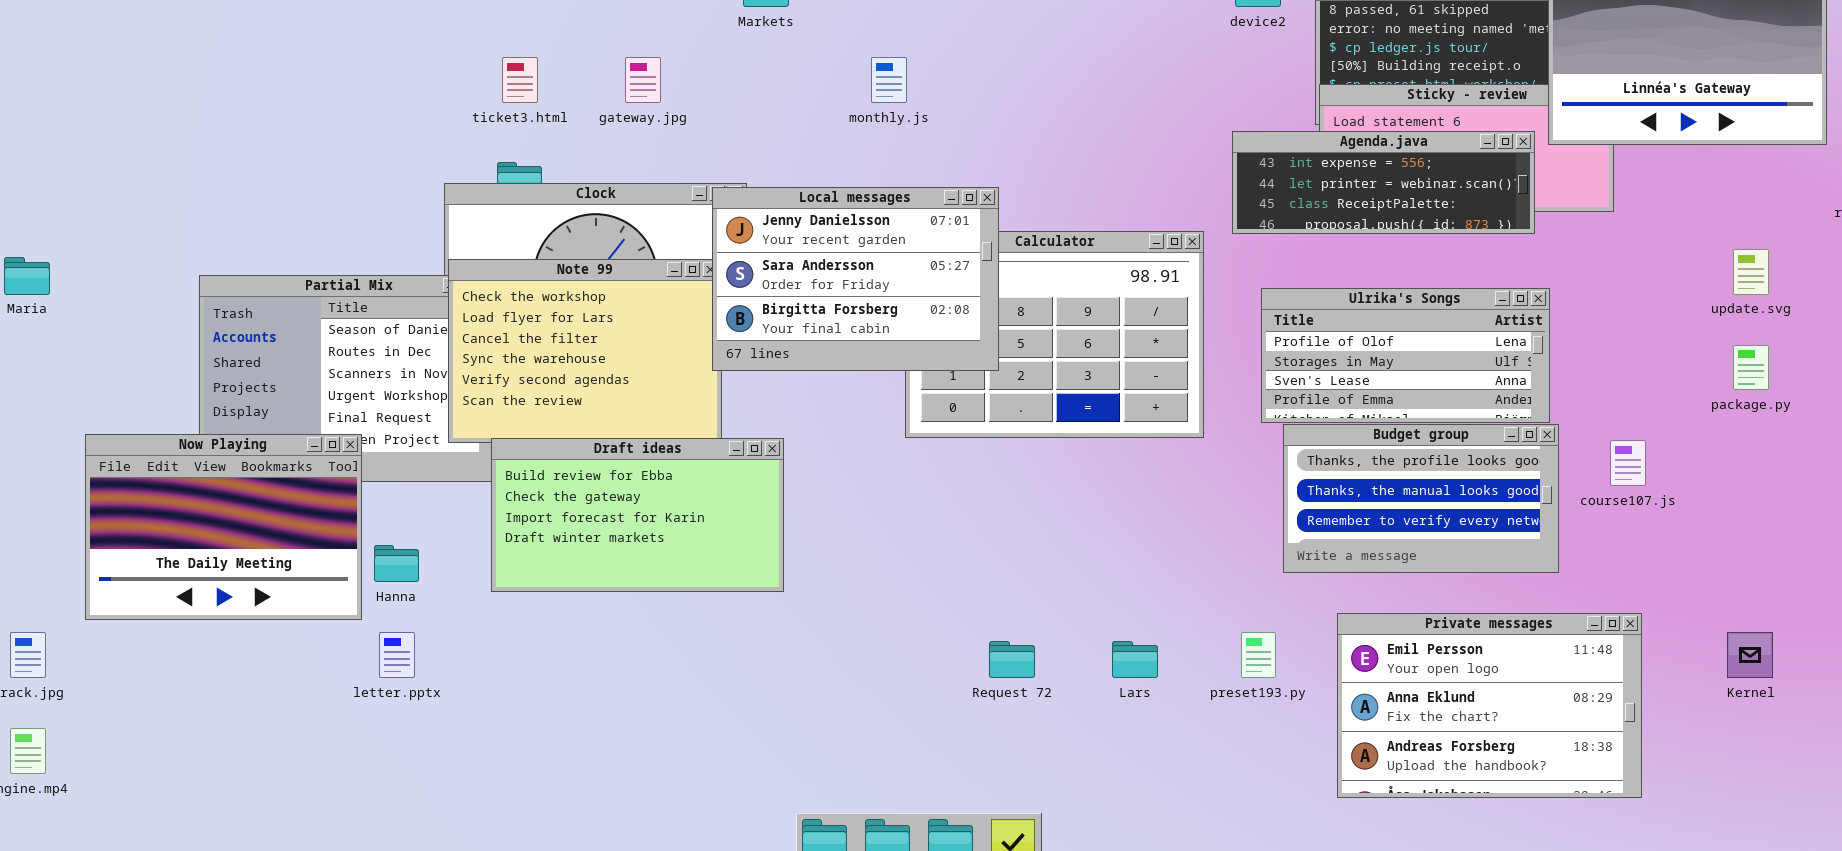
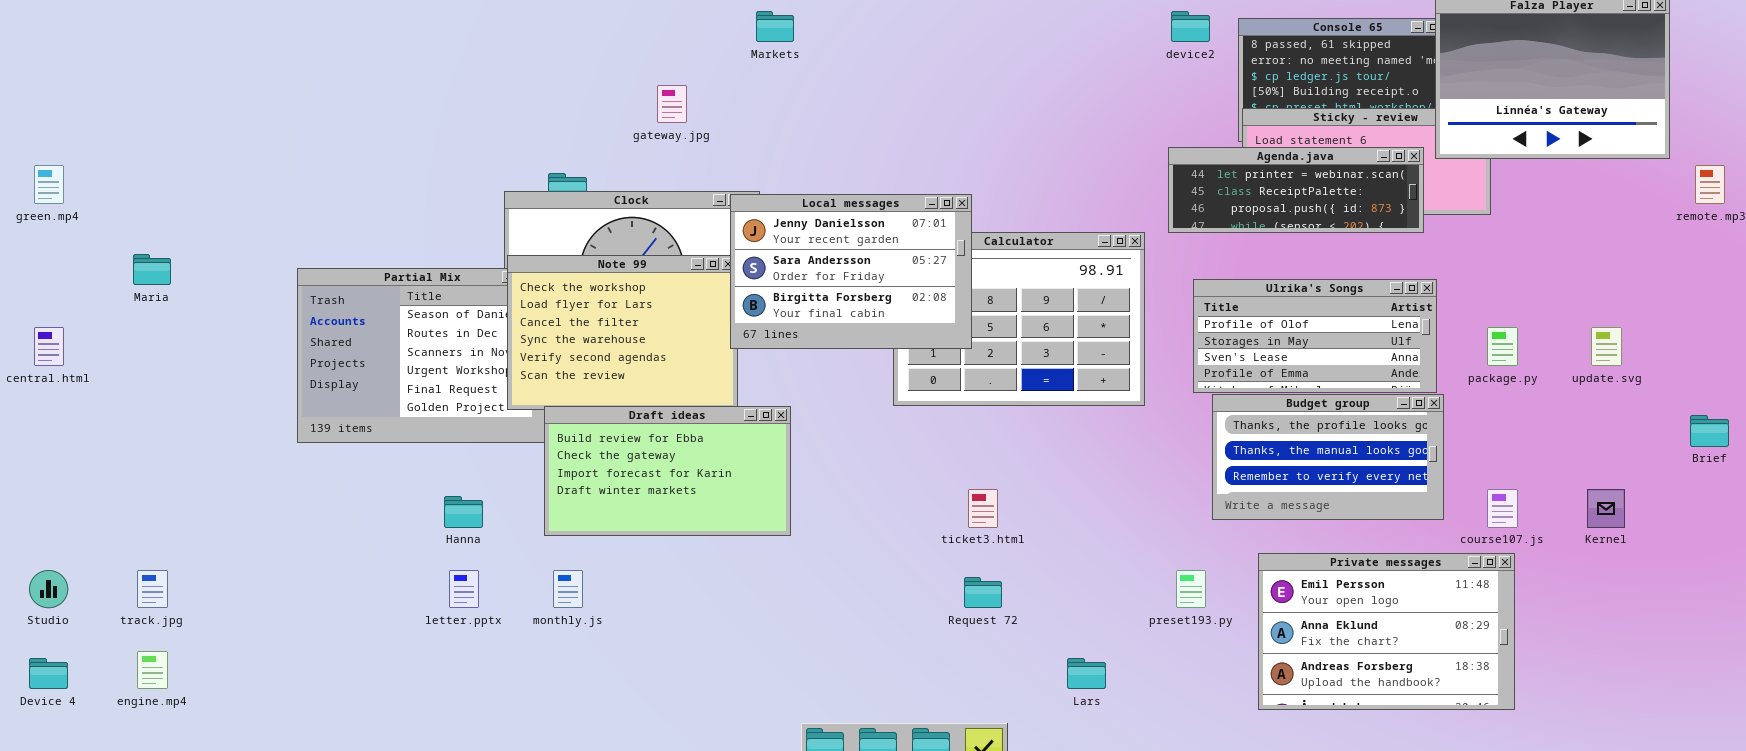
ticket3.html: [502,57,538,103] -> [968,489,998,528], moved
monthly.js: [871,57,907,103] -> [553,570,583,608], moved
Agenda.java: [1232,131,1535,234] -> [1168,147,1424,233], scrolled down 1 row
update.svg: [1733,249,1769,295] -> [1591,327,1622,366], moved
package.py: [1733,345,1769,390] -> [1487,327,1518,366], moved
Now Playing: [85,434,362,620] -> none, closed
course107.js: [1610,440,1646,486] -> [1487,489,1518,528], moved
Kernel: [1727,632,1773,678] -> [1587,489,1625,528], moved
Lars: [1112,641,1158,678] -> [1067,658,1106,689], moved

